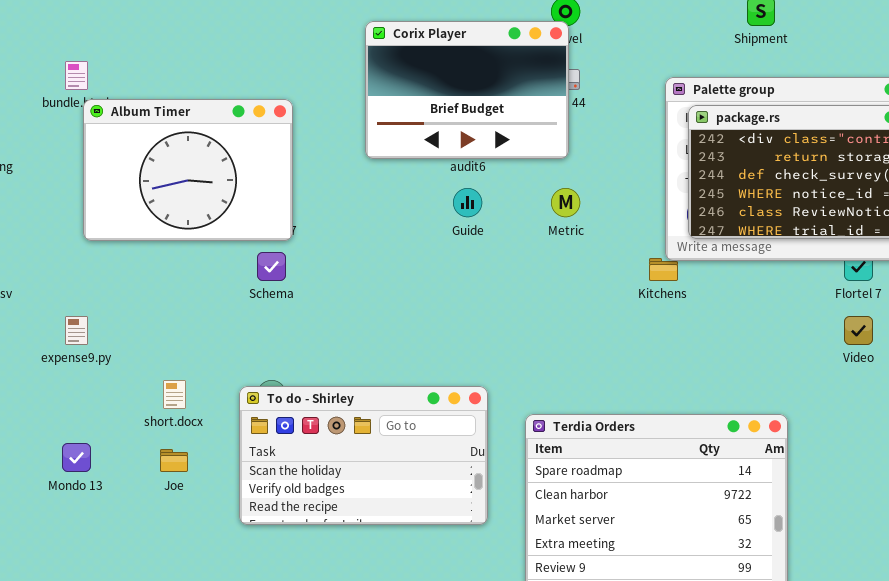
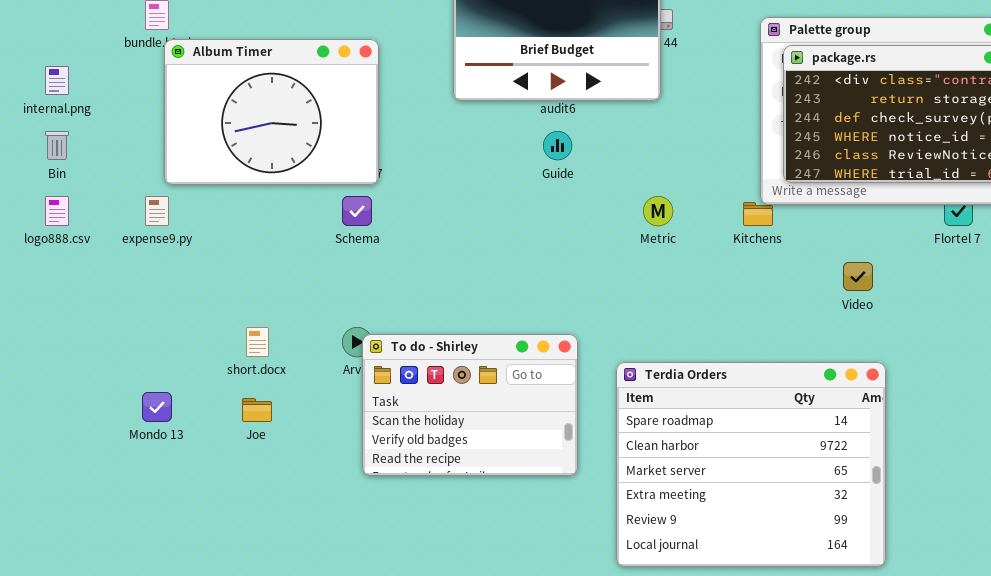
Metric: [551,188,580,217] -> [643,196,673,226], moved
expense9.py: [65,316,88,345] -> [145,196,169,226], moved
Video: [844,316,873,345] -> [843,262,873,291], moved
To do - Shirley: [239,386,488,525] -> [362,334,578,476], resized

